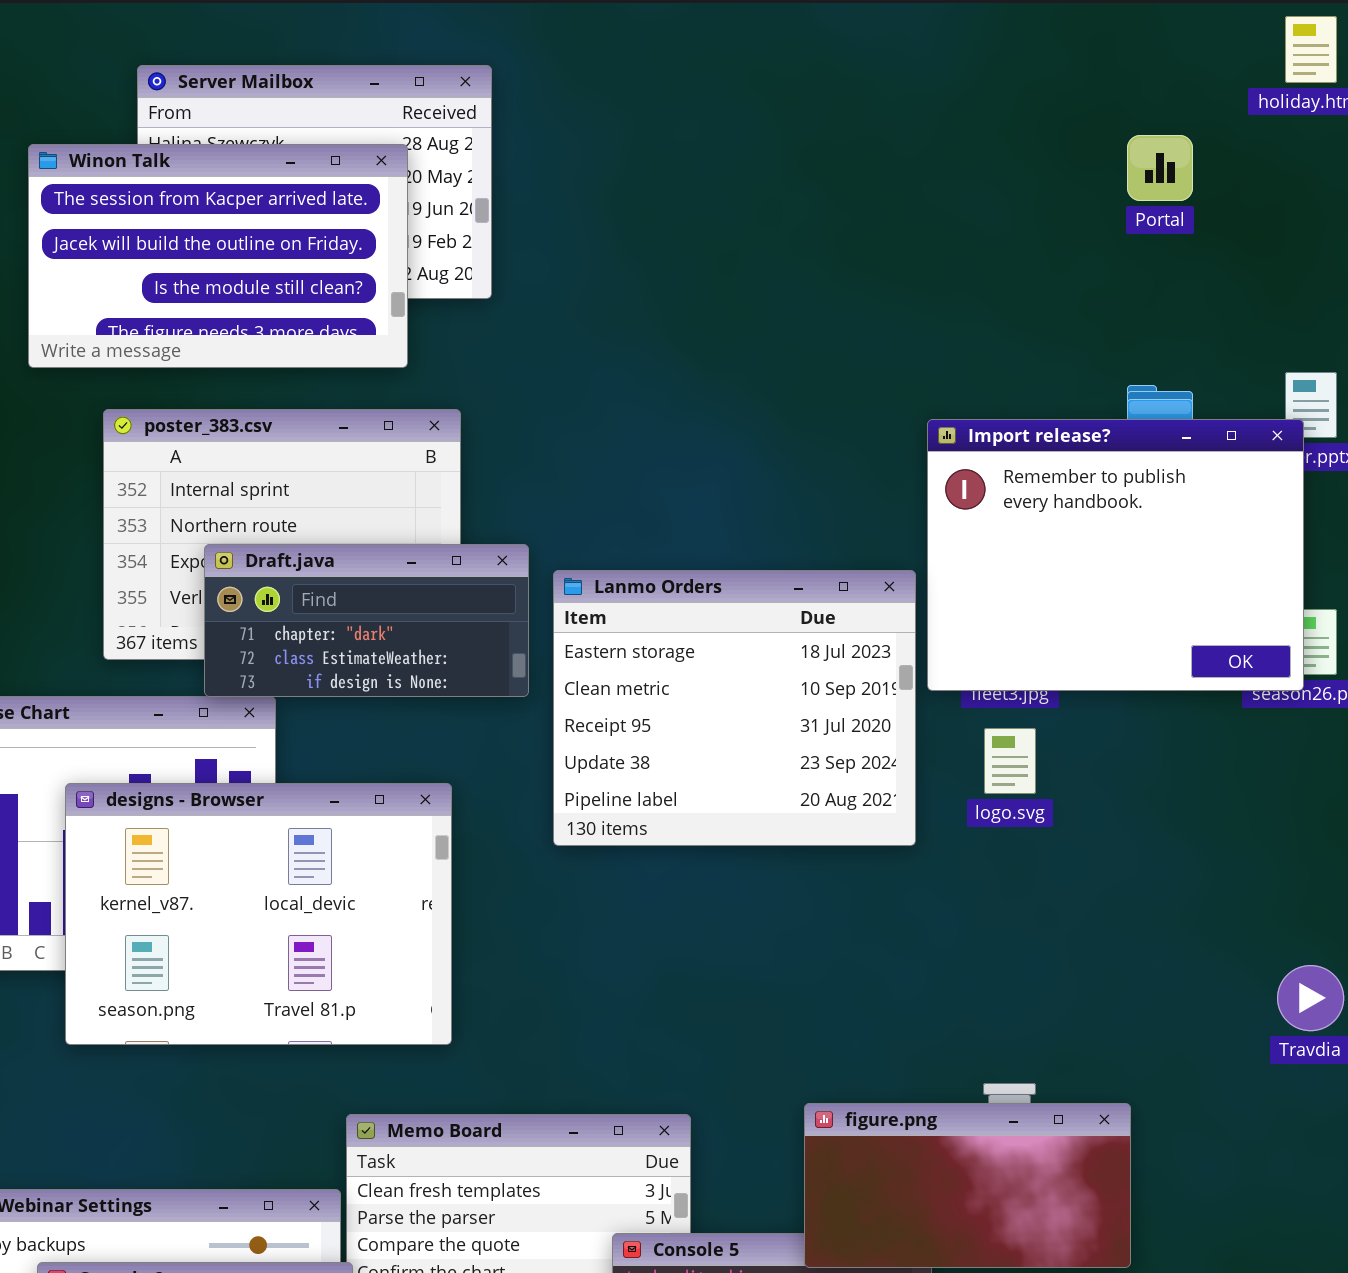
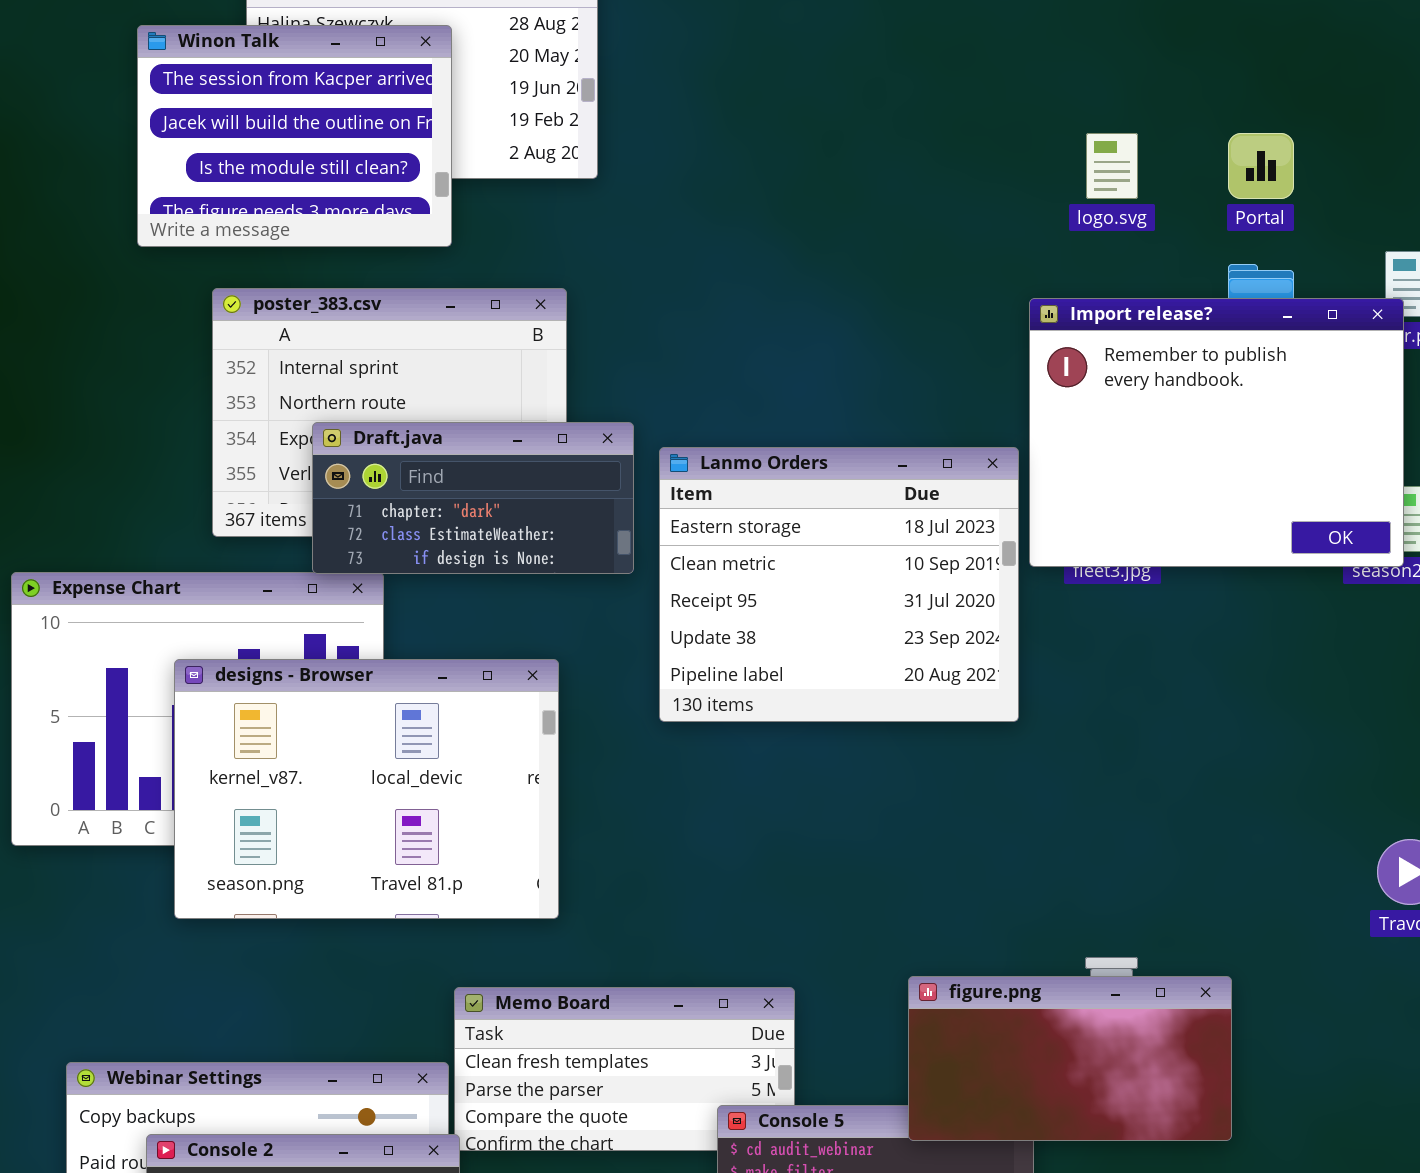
Portal: [1127,135,1193,201] -> [1228,133,1294,199], moved
Winon Talk: [28,144,408,368] -> [137,25,452,247], resized
logo.svg: [984,728,1036,794] -> [1086,133,1138,199], moved

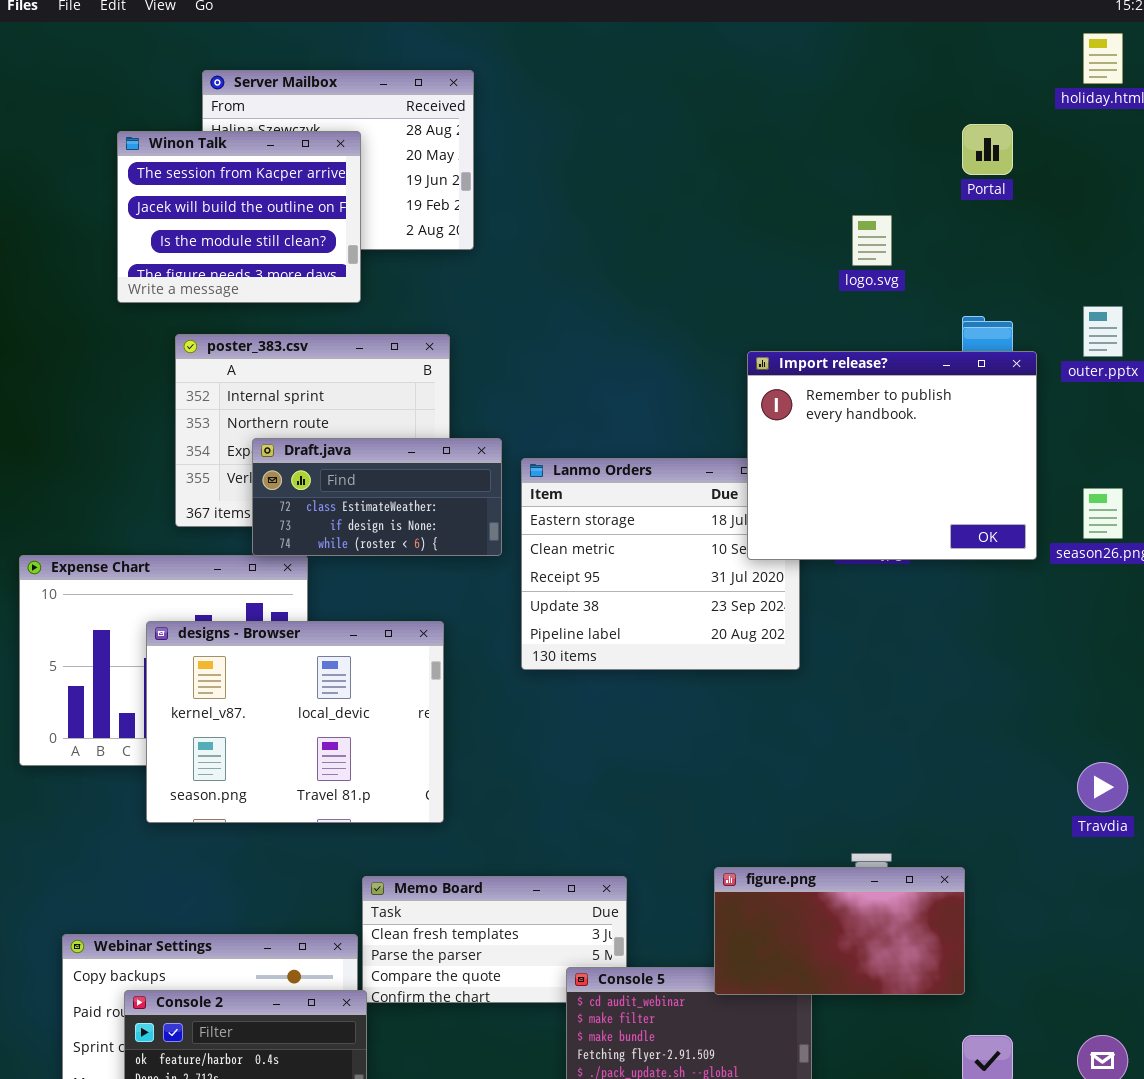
Portal: [1228,133,1294,199] -> [962,124,1013,175], moved
Import release?: [1029,298,1404,567] -> [747,351,1037,560], moved
Draft.java: [312,422,634,574] -> [252,438,502,556], scrolled down 1 row

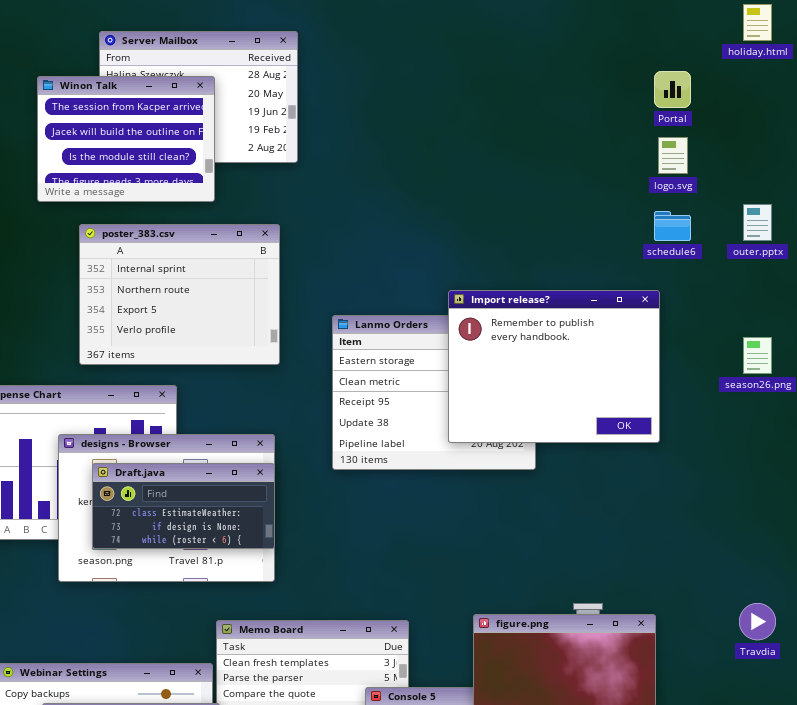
logo.svg: [852,215,892,266] -> [658,137,688,174], moved
Import release?: [747,351,1037,560] -> [448,290,660,443], moved
Draft.java: [252,438,502,556] -> [92,463,275,549], moved
Travdia: [1077,762,1128,812] -> [739,603,776,640], moved

